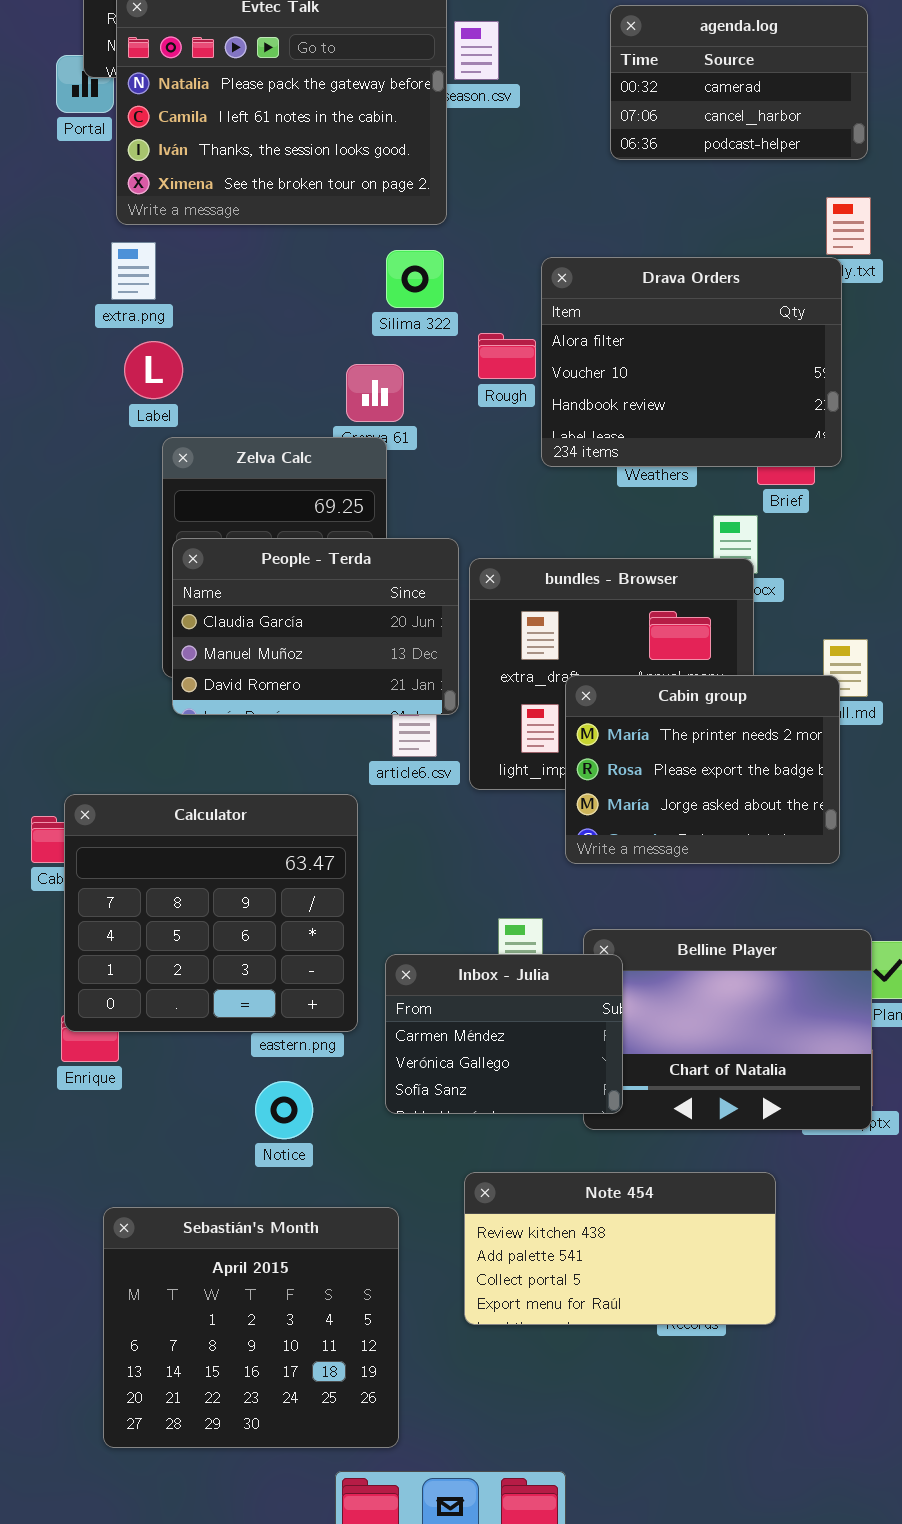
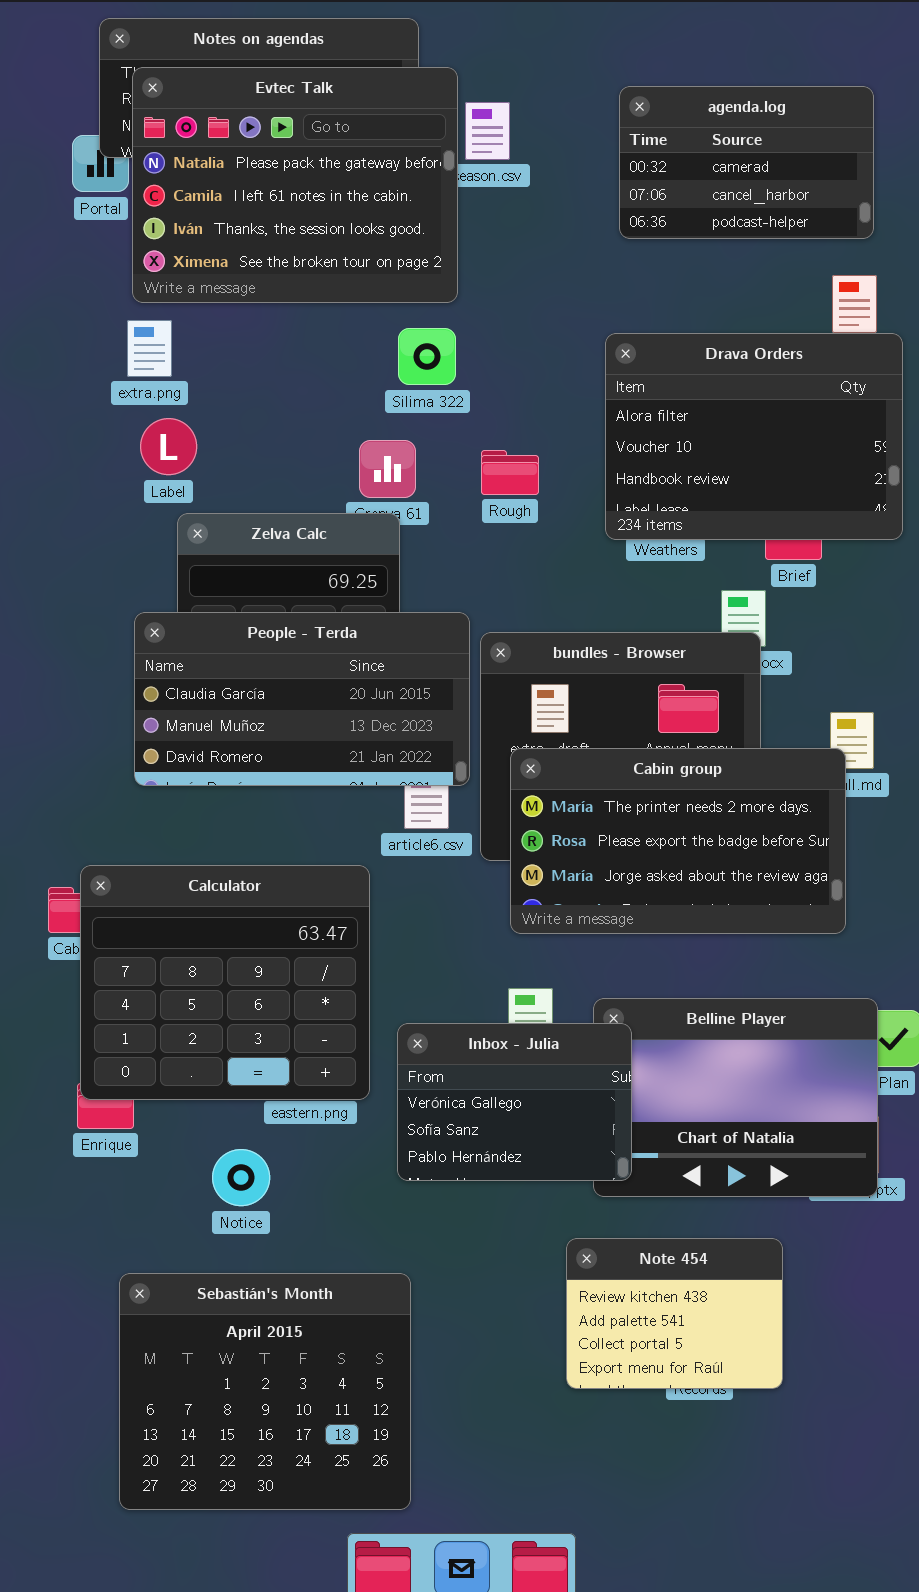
Drava Orders: [541,257,842,467] -> [605,333,903,540], moved
Rough: [478,333,536,379] -> [481,450,539,495], moved
People - Terda: [172,538,459,715] -> [134,612,470,786], resized
Cabin group: [565,675,840,864] -> [510,748,846,934], resized
Inbox - Julia: [385,954,623,1114] -> [397,1023,632,1181], scrolled down 1 row
Notice: [255,1081,313,1139] -> [212,1149,270,1206], moved
Note 454: [464,1172,776,1325] -> [566,1238,783,1389], resized

